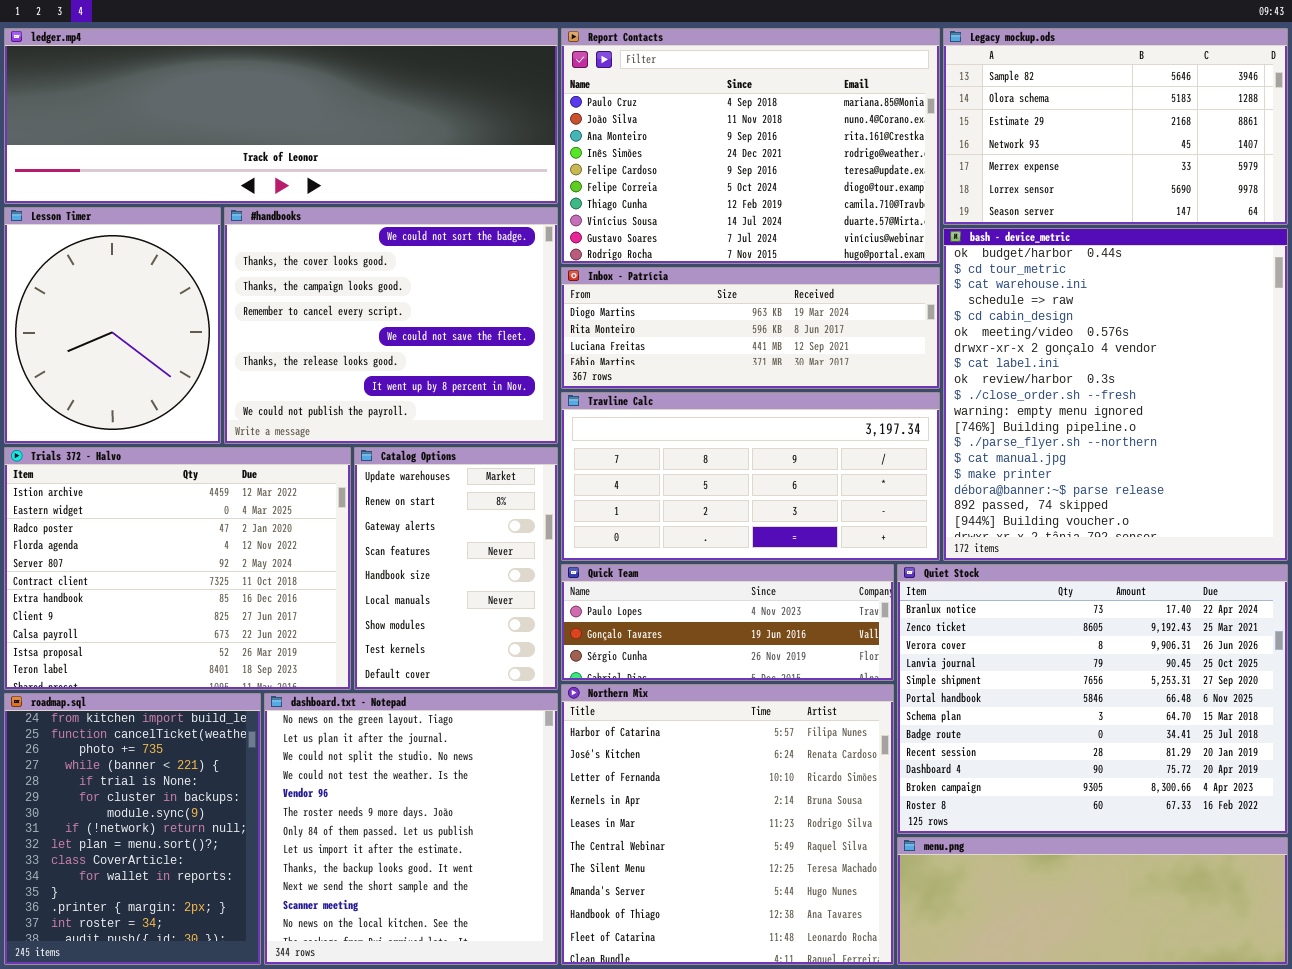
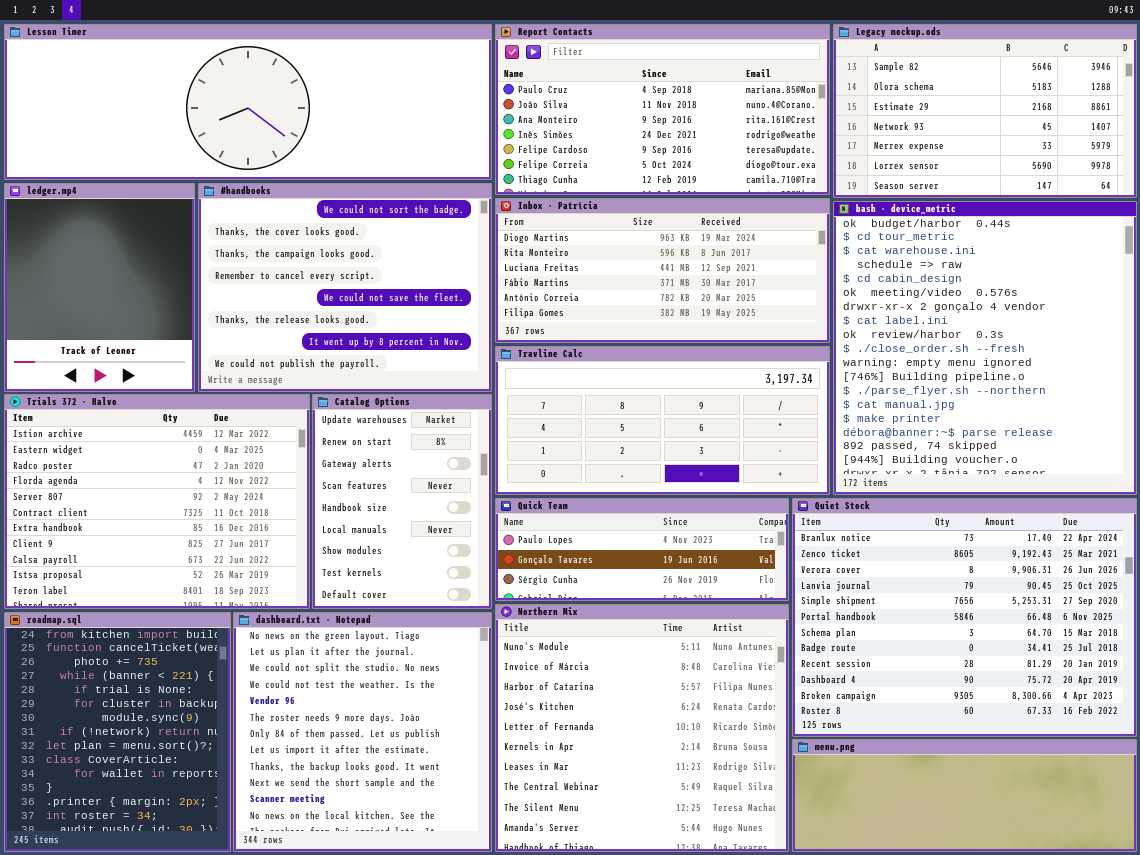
ledger.mp4: [4,28,558,204] -> [4,183,195,392], moved, resized
Report Contacts: [561,28,940,264] -> [495,24,830,195], resized
Lesson Timer: [4,207,221,444] -> [4,24,492,180], moved, resized
Inbox - Patrícia: [561,267,940,389] -> [495,198,830,343], resized
Northern Mix: [561,684,894,965] -> [495,604,789,852], scrolled up 2 rows

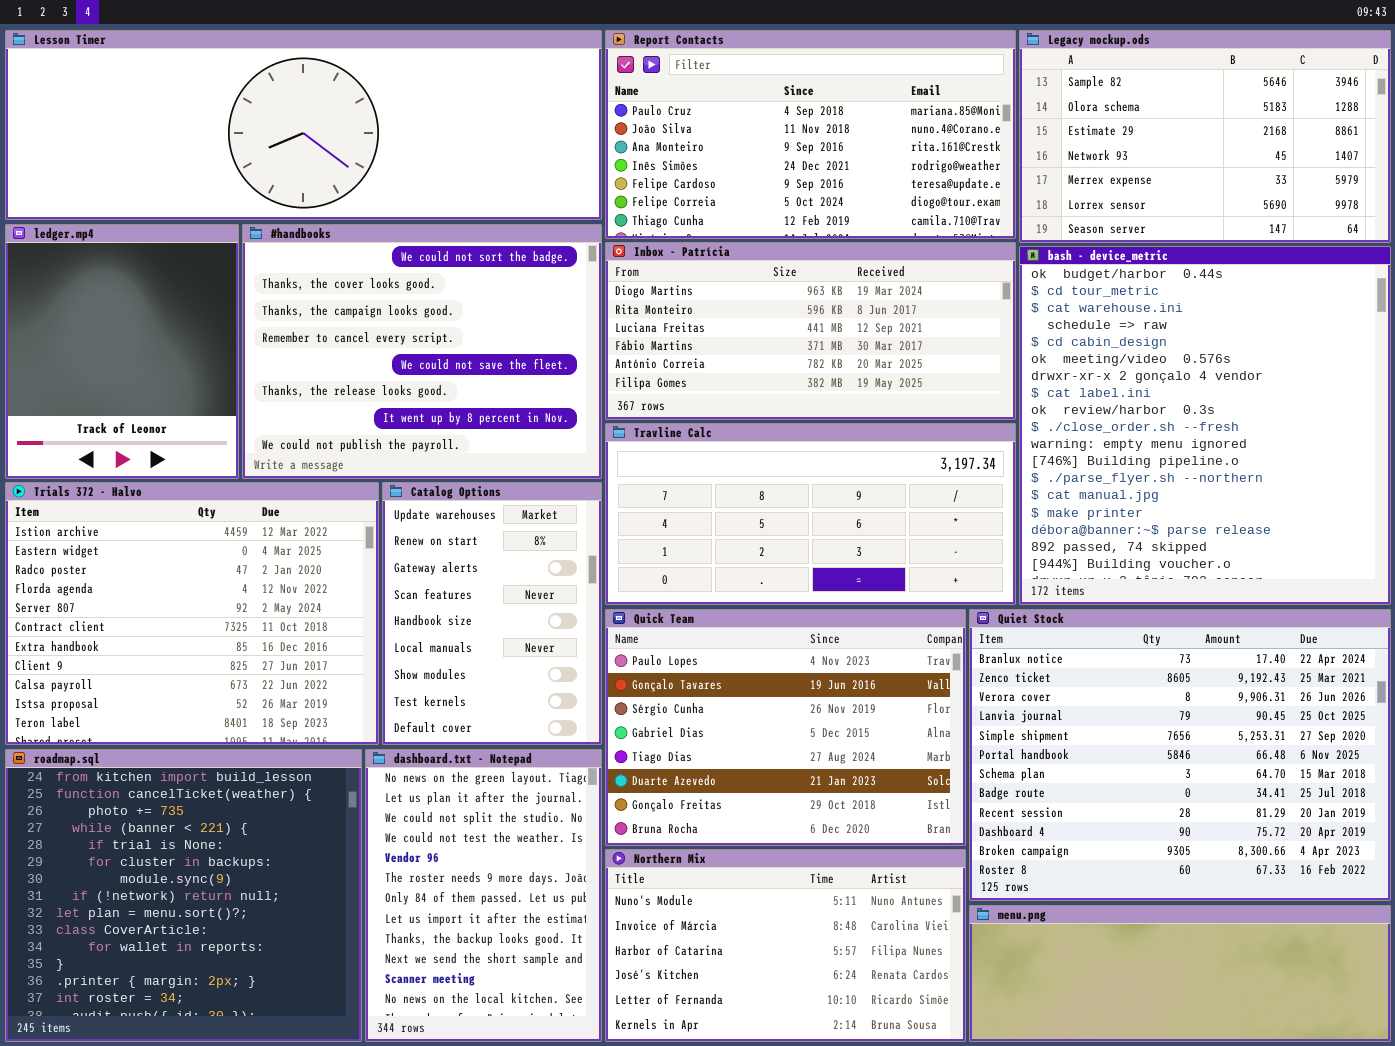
Quick Team: [495,498,789,601] -> [605,609,966,846], resized
Northern Mix: [495,604,789,852] -> [605,849,966,1042], resized
roadmap.sql: [4,612,231,852] -> [5,749,362,1042], resized
dashboard.txt - Notepad: [233,612,492,852] -> [365,749,602,1042], resized

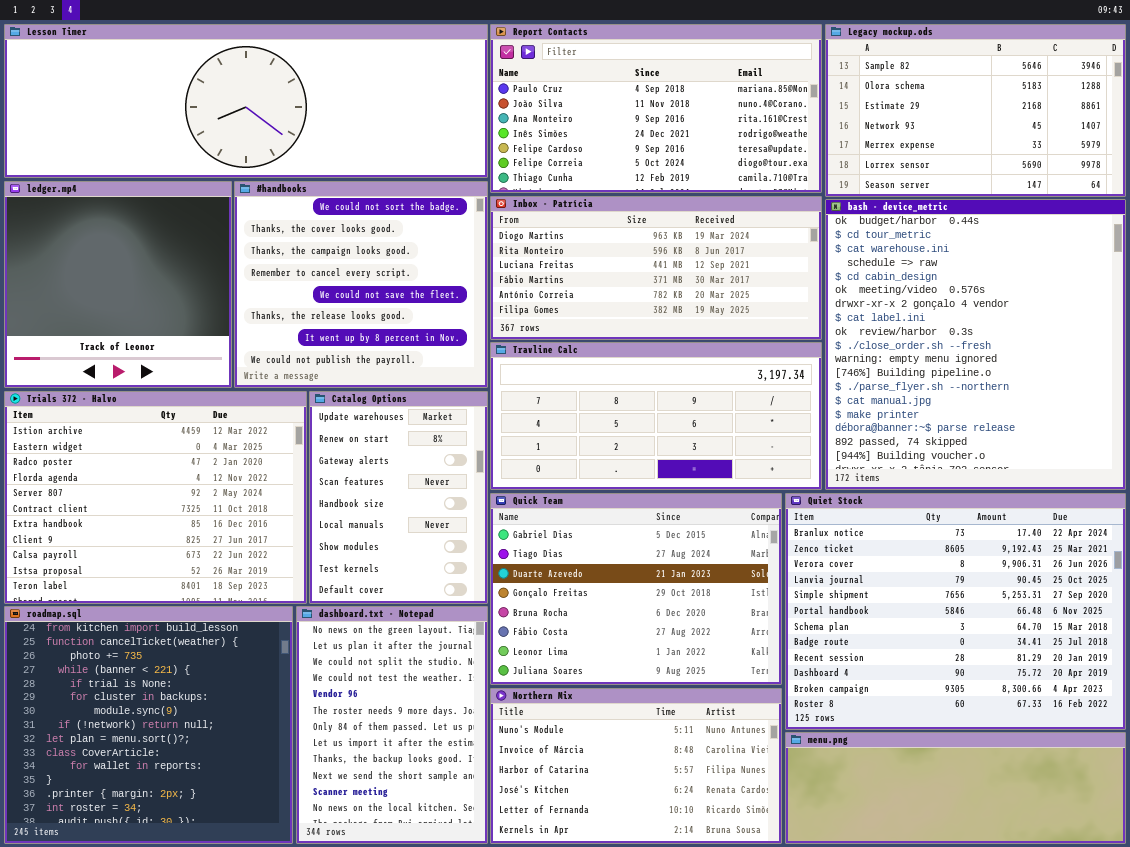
ledger.mp4: [5,224,239,479] -> [4,181,232,388], resized
#handbooks: [242,224,602,479] -> [234,181,488,388], resized
Quick Team: [605,609,966,846] -> [490,493,782,685], scrolled down 3 rows

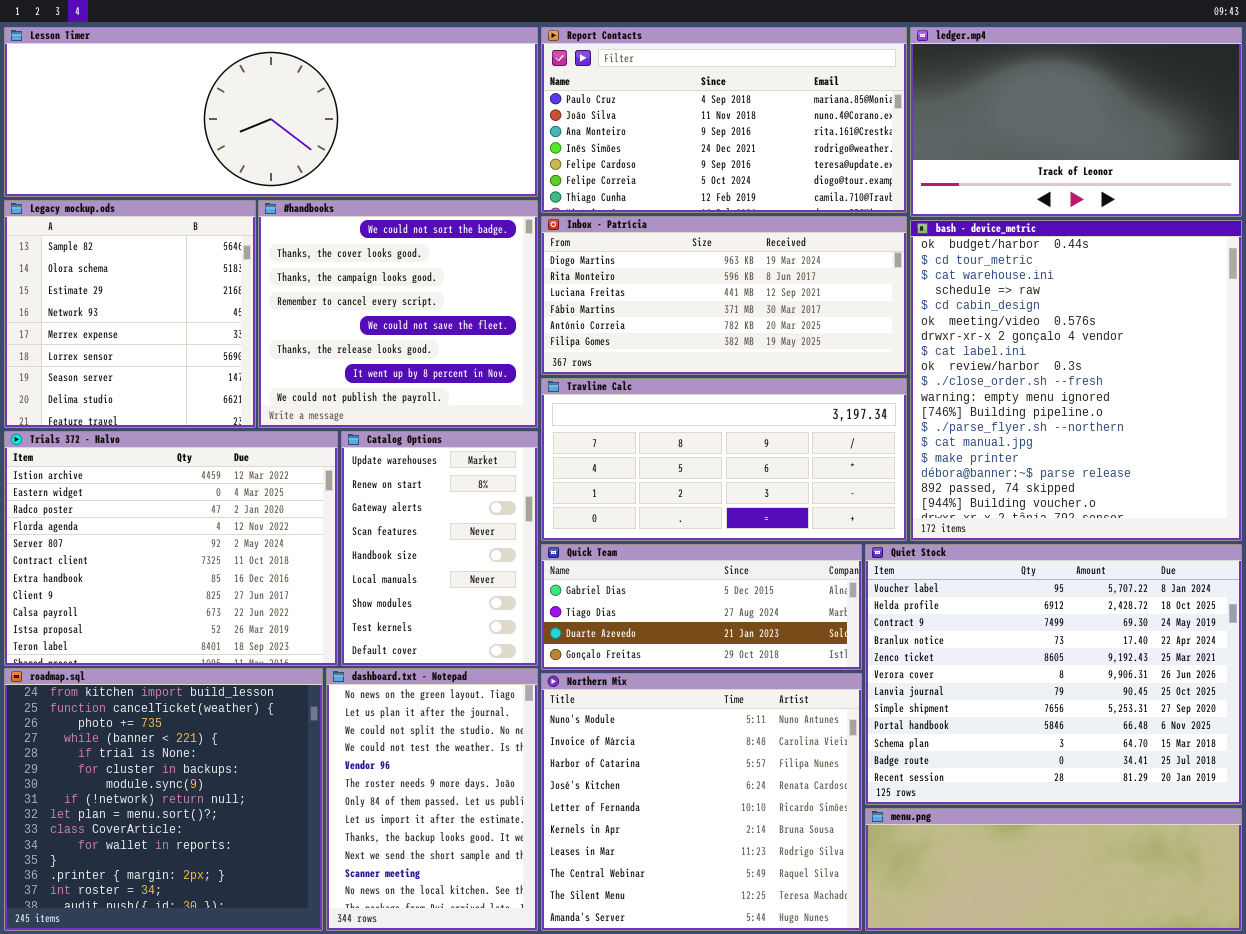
Legacy mockup.ods: [825,24,1126,197] -> [4,200,256,428], moved, resized
ledger.mp4: [4,181,232,388] -> [910,27,1242,217], moved, resized
Quick Team: [490,493,782,685] -> [541,544,862,670], resized
Quiet Stock: [785,493,1126,730] -> [865,544,1242,805], scrolled up 3 rows
Northern Mix: [490,688,782,844] -> [541,673,862,931], resized

